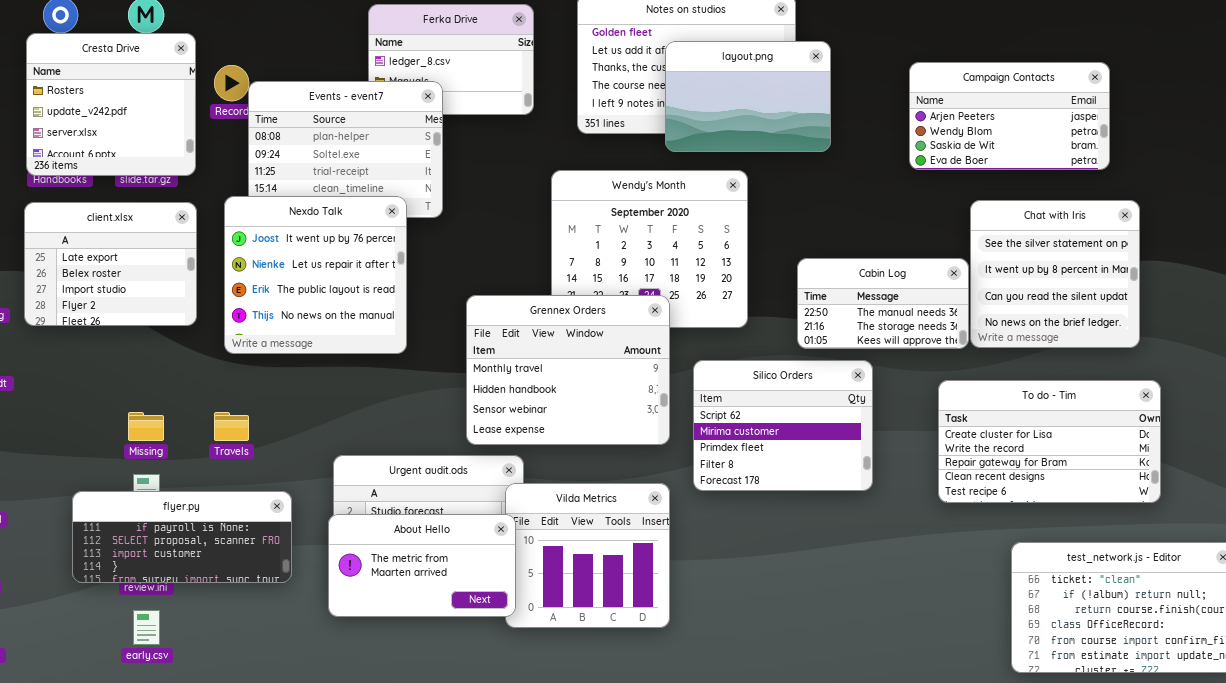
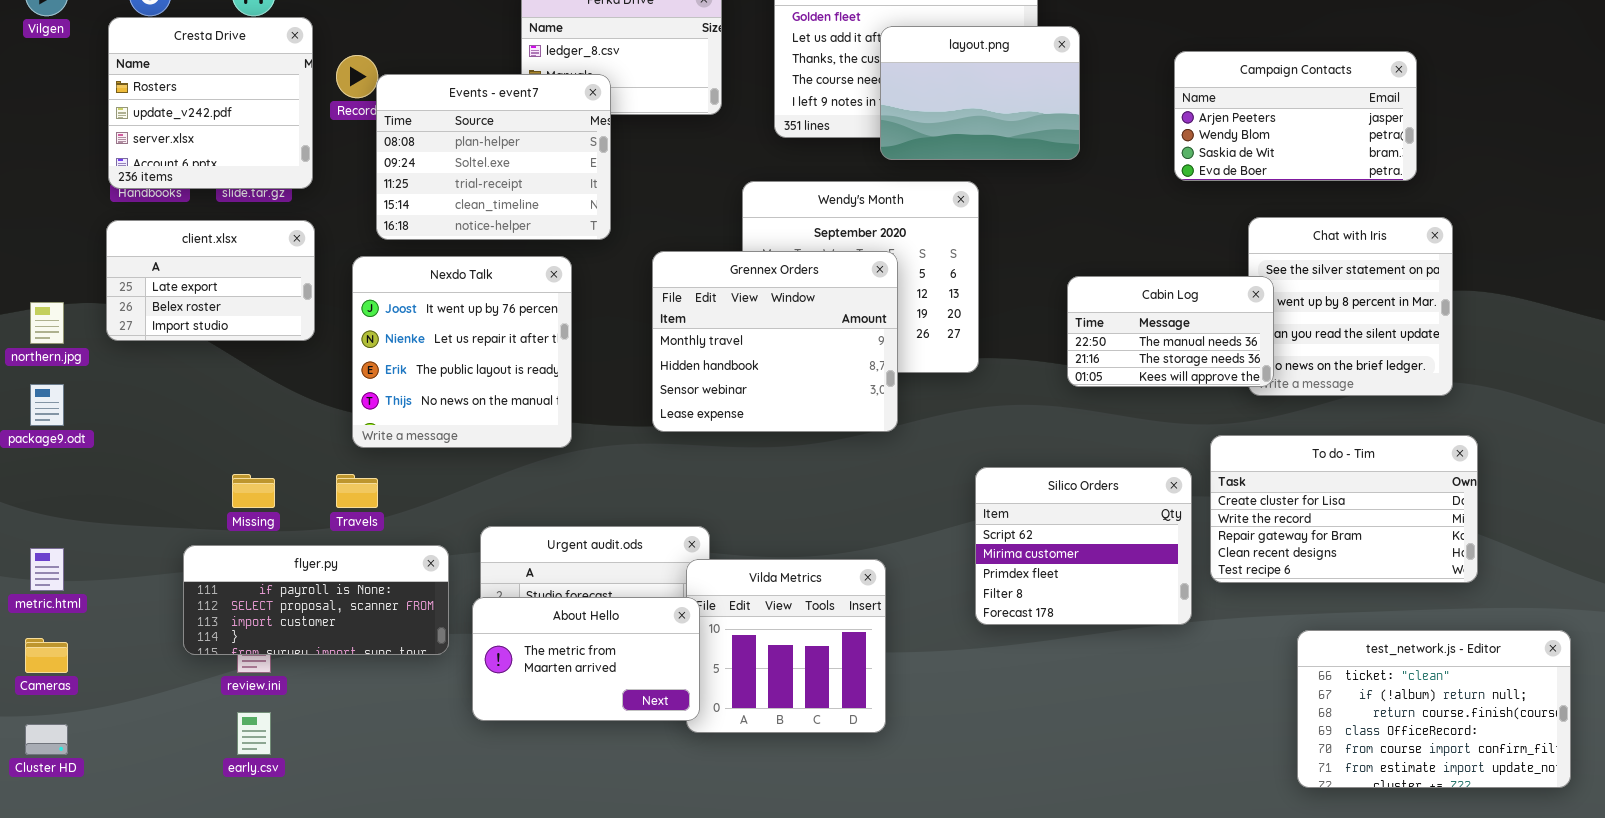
Nexdo Talk: [224,196,407,354] -> [352,256,572,448], moved
client.xlsx: [24,202,197,326] -> [106,220,315,341], resized
Cabin Log: [797,258,969,349] -> [1067,276,1274,387], moved
Grennex Orders: [466,295,670,445] -> [652,251,898,432], moved
Silico Orders: [693,360,873,491] -> [975,467,1192,625], moved
flyer.py: [72,491,292,583] -> [183,545,449,655], moved

